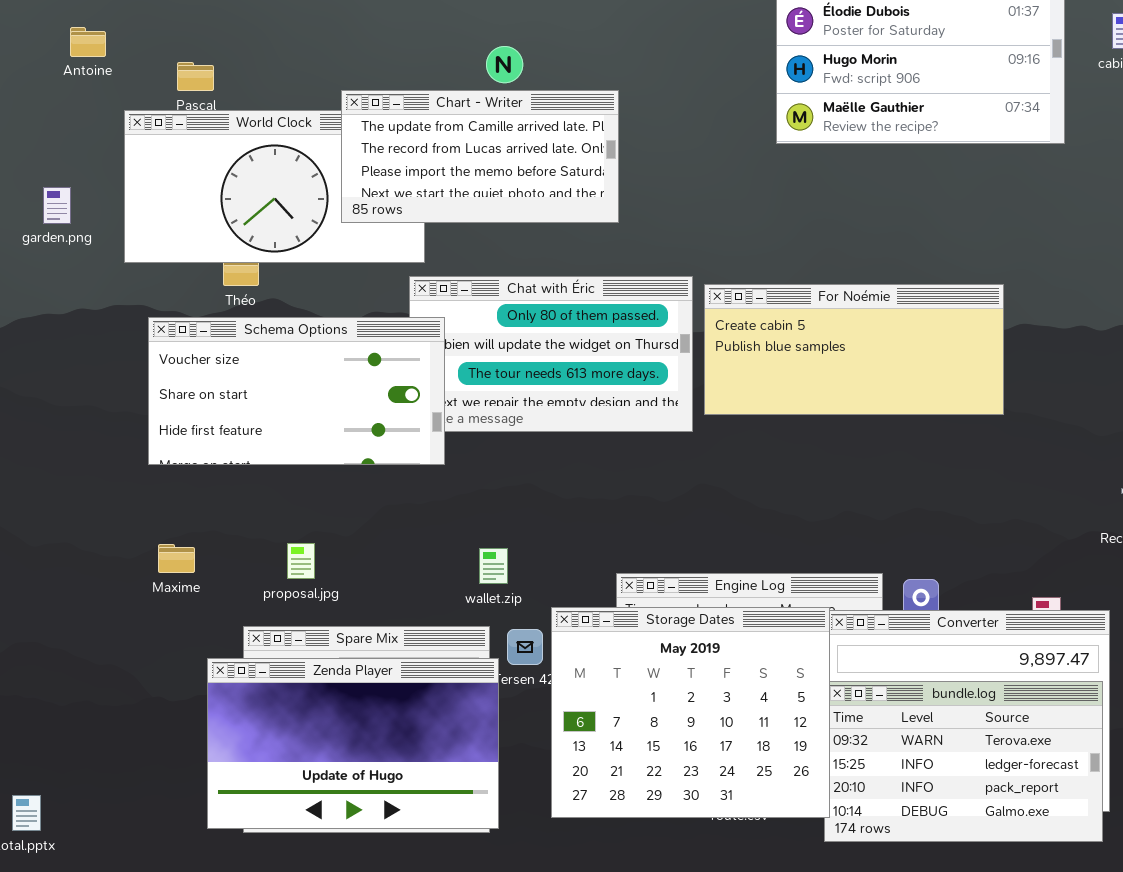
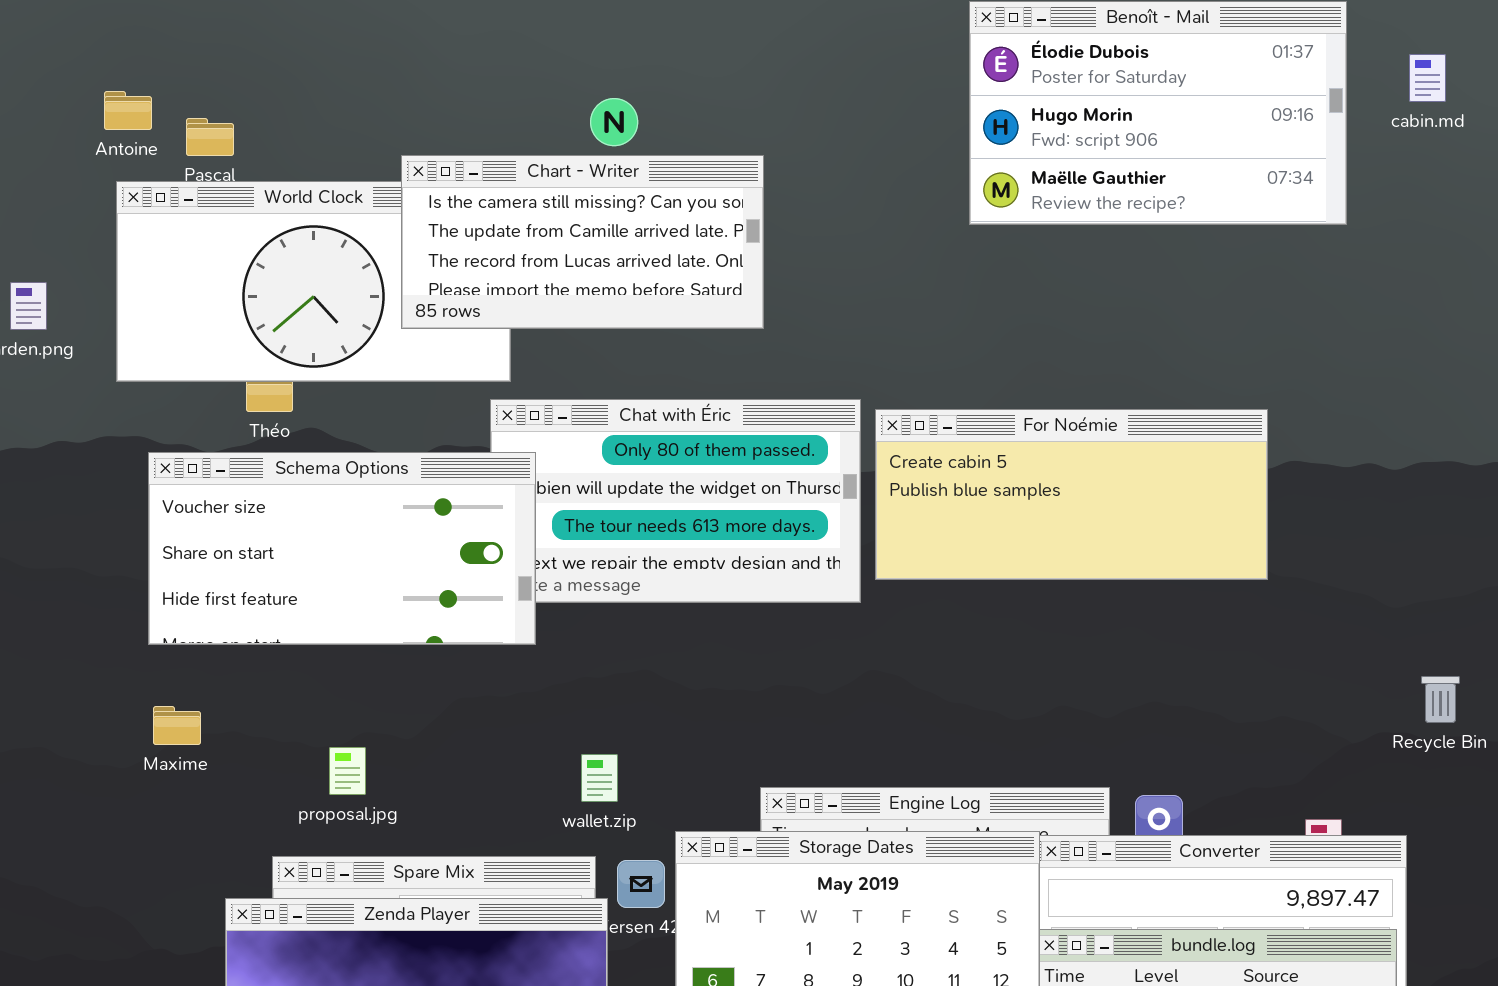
Antoine: [70,27,106,57] -> [104,91,152,130], moved
Chart - Writer: [341,90,619,223] -> [401,155,764,329], scrolled up 1 row
Maxime: [158,544,195,573] -> [153,706,201,745], moved

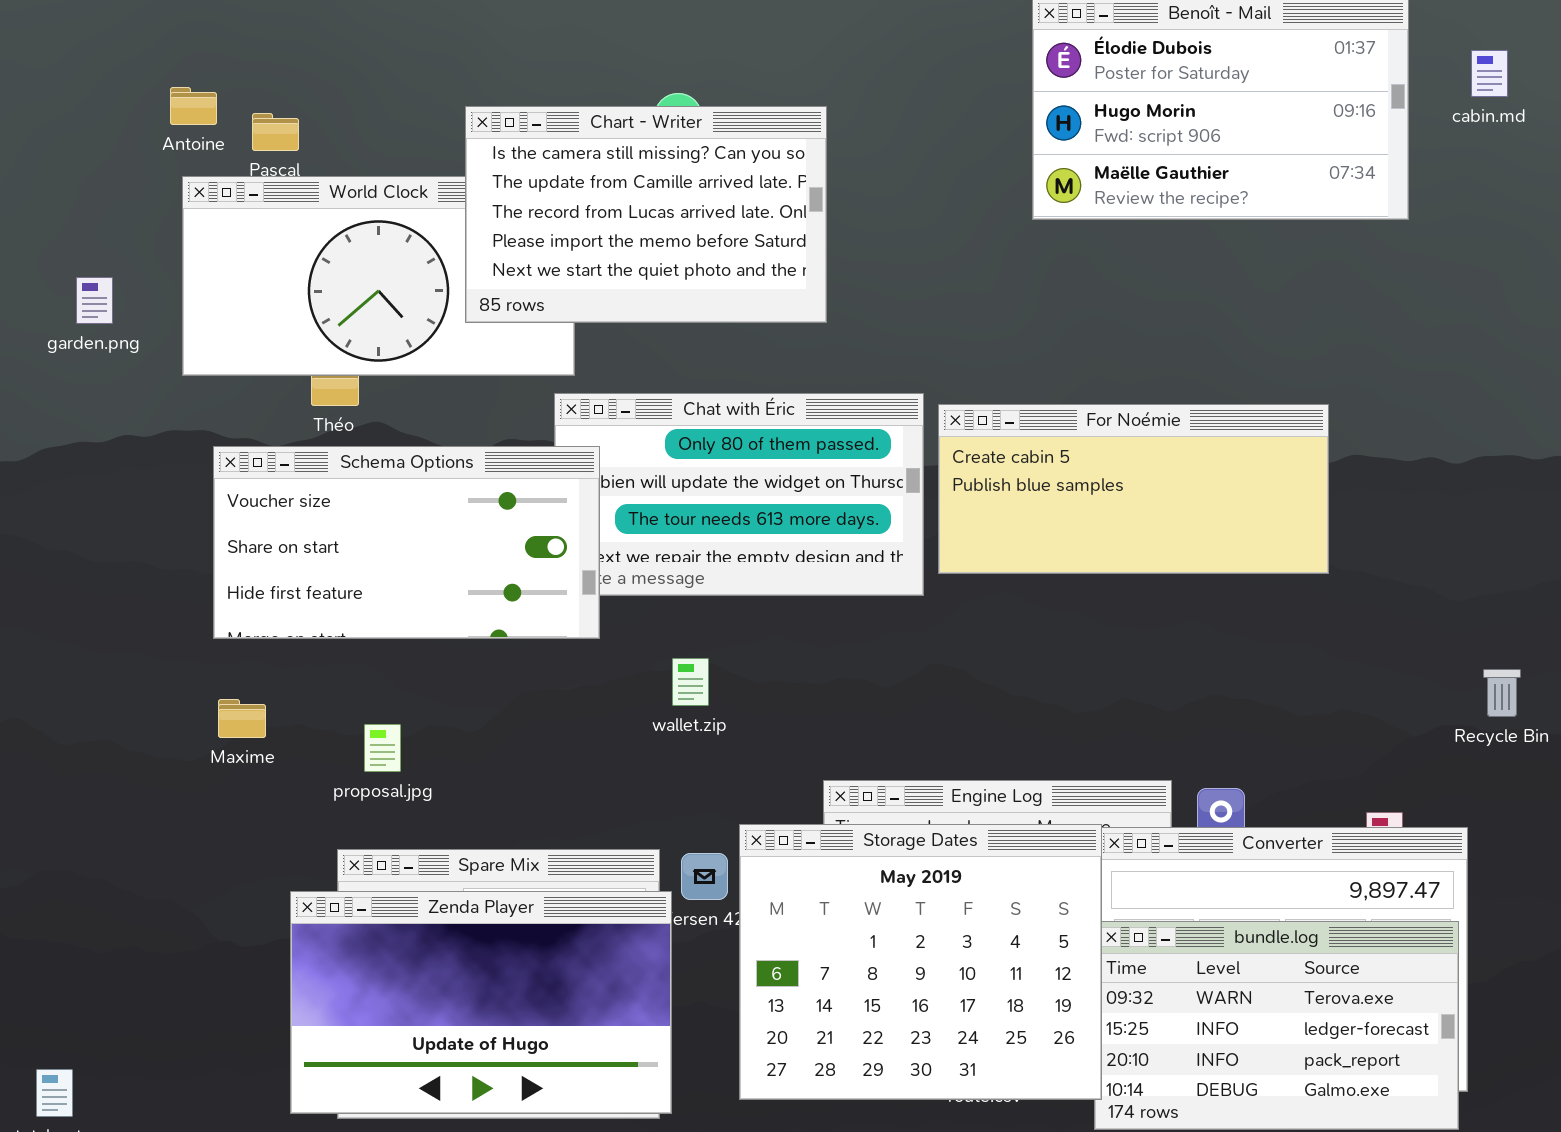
Chart - Writer: [401,155,764,329] -> [465,106,827,323], resized
proposal.jpg: [329,747,366,795] -> [364,724,401,772], moved
wallet.zip: [581,754,618,802] -> [672,658,709,706], moved

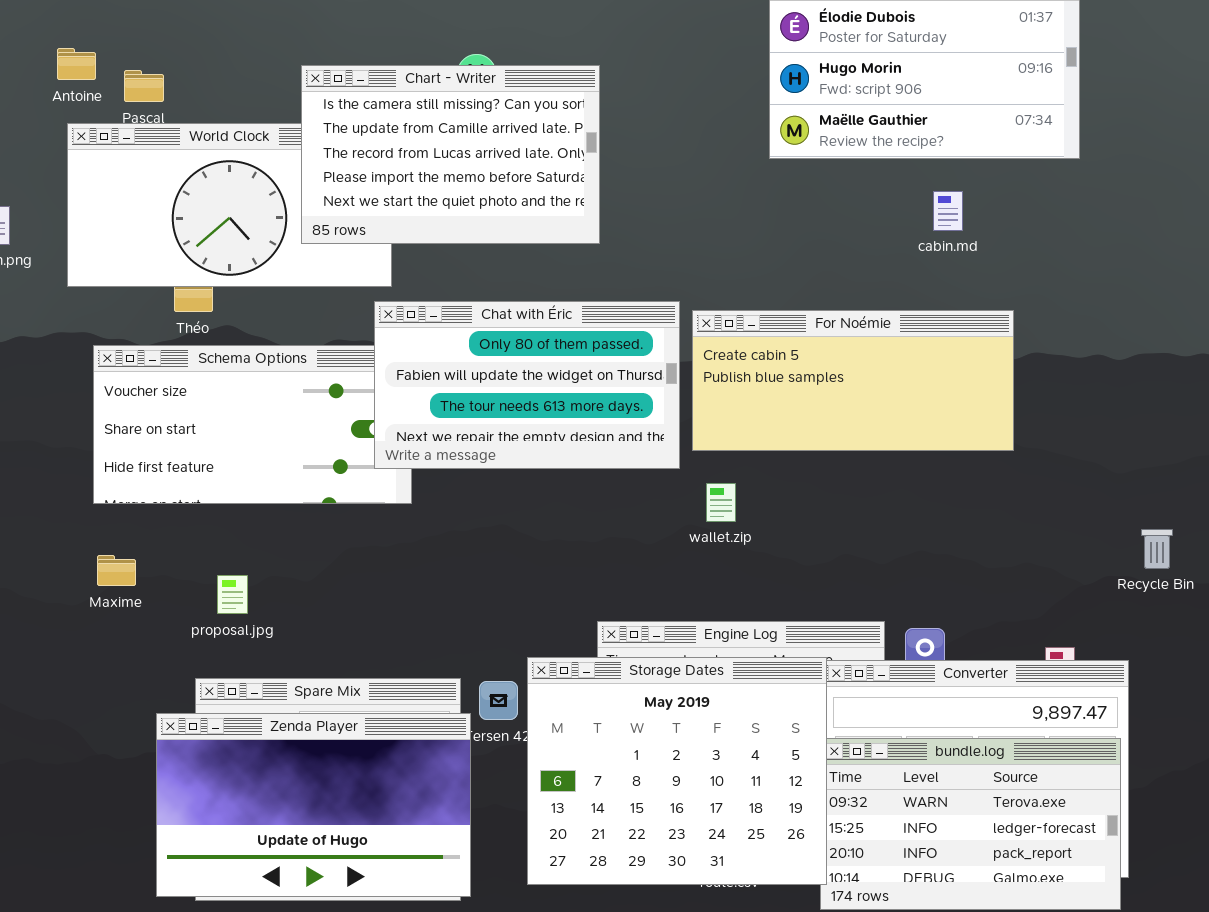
cabin.md: [1471,50,1508,97] -> [933,191,963,231], moved
Chat with Éric: [554,393,924,596] -> [374,301,680,469], raised
wallet.zip: [672,658,709,706] -> [706,483,736,522], moved

